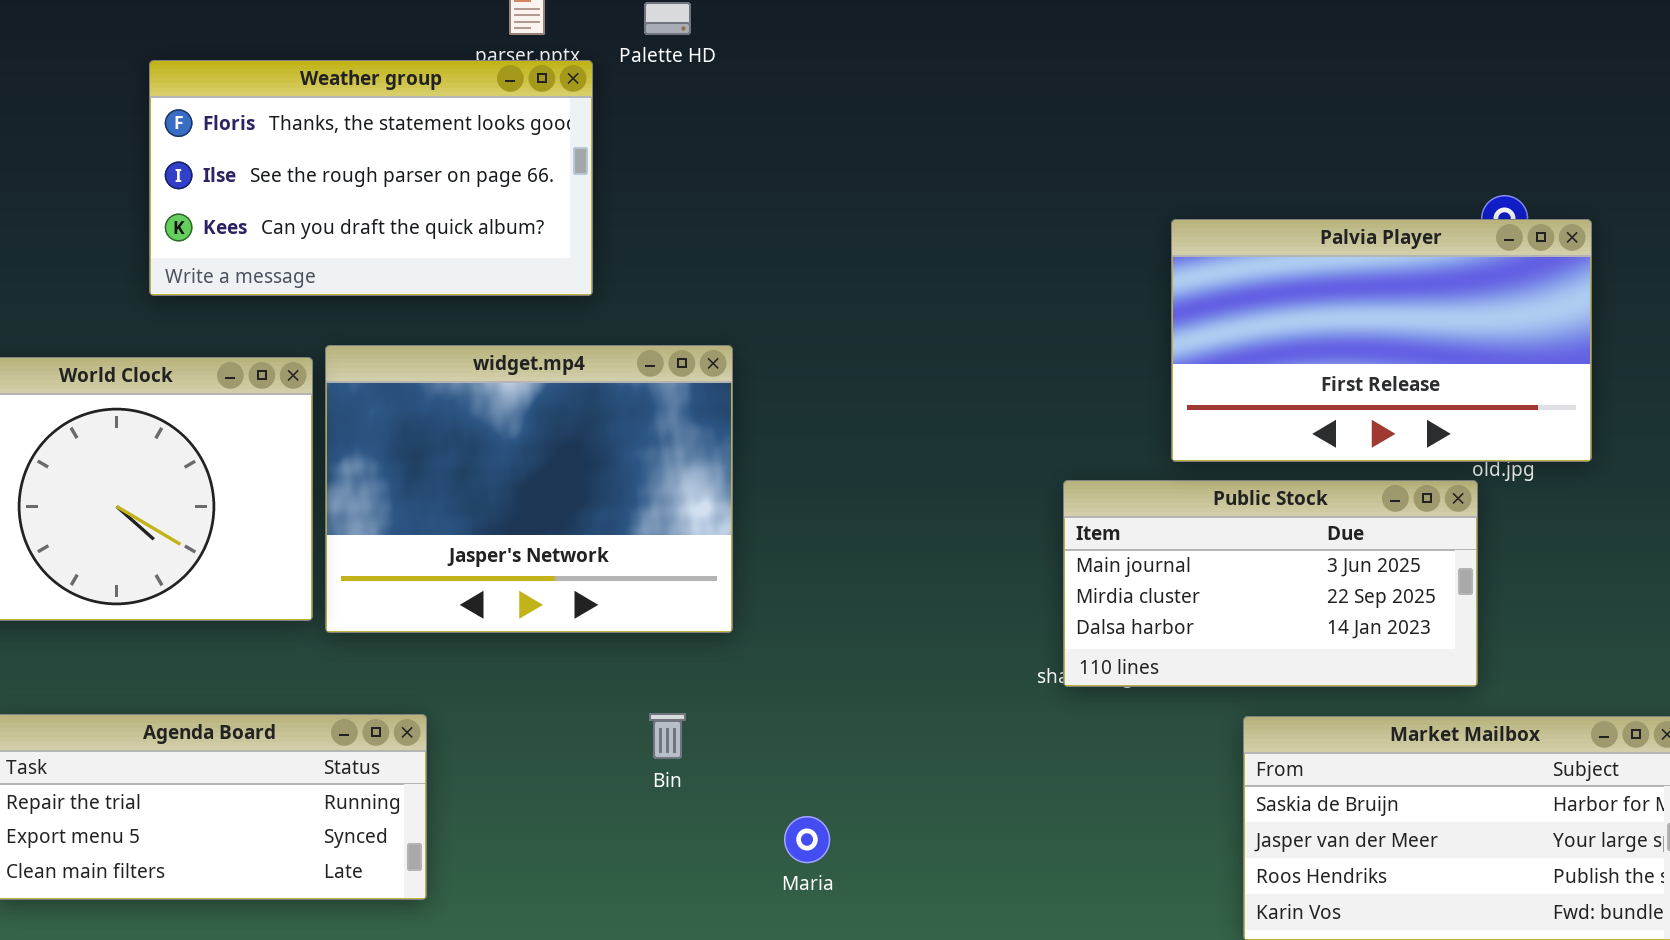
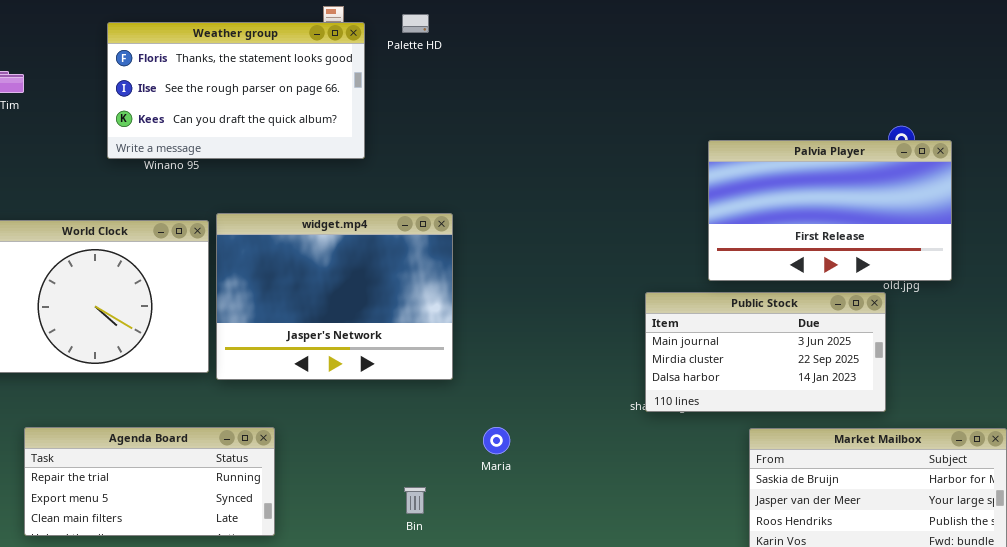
Weather group: [149,60,593,296] -> [107,22,365,159], moved
Bin: [649,713,686,759] -> [404,487,426,514], moved
Maria: [784,816,830,863] -> [483,427,510,454], moved

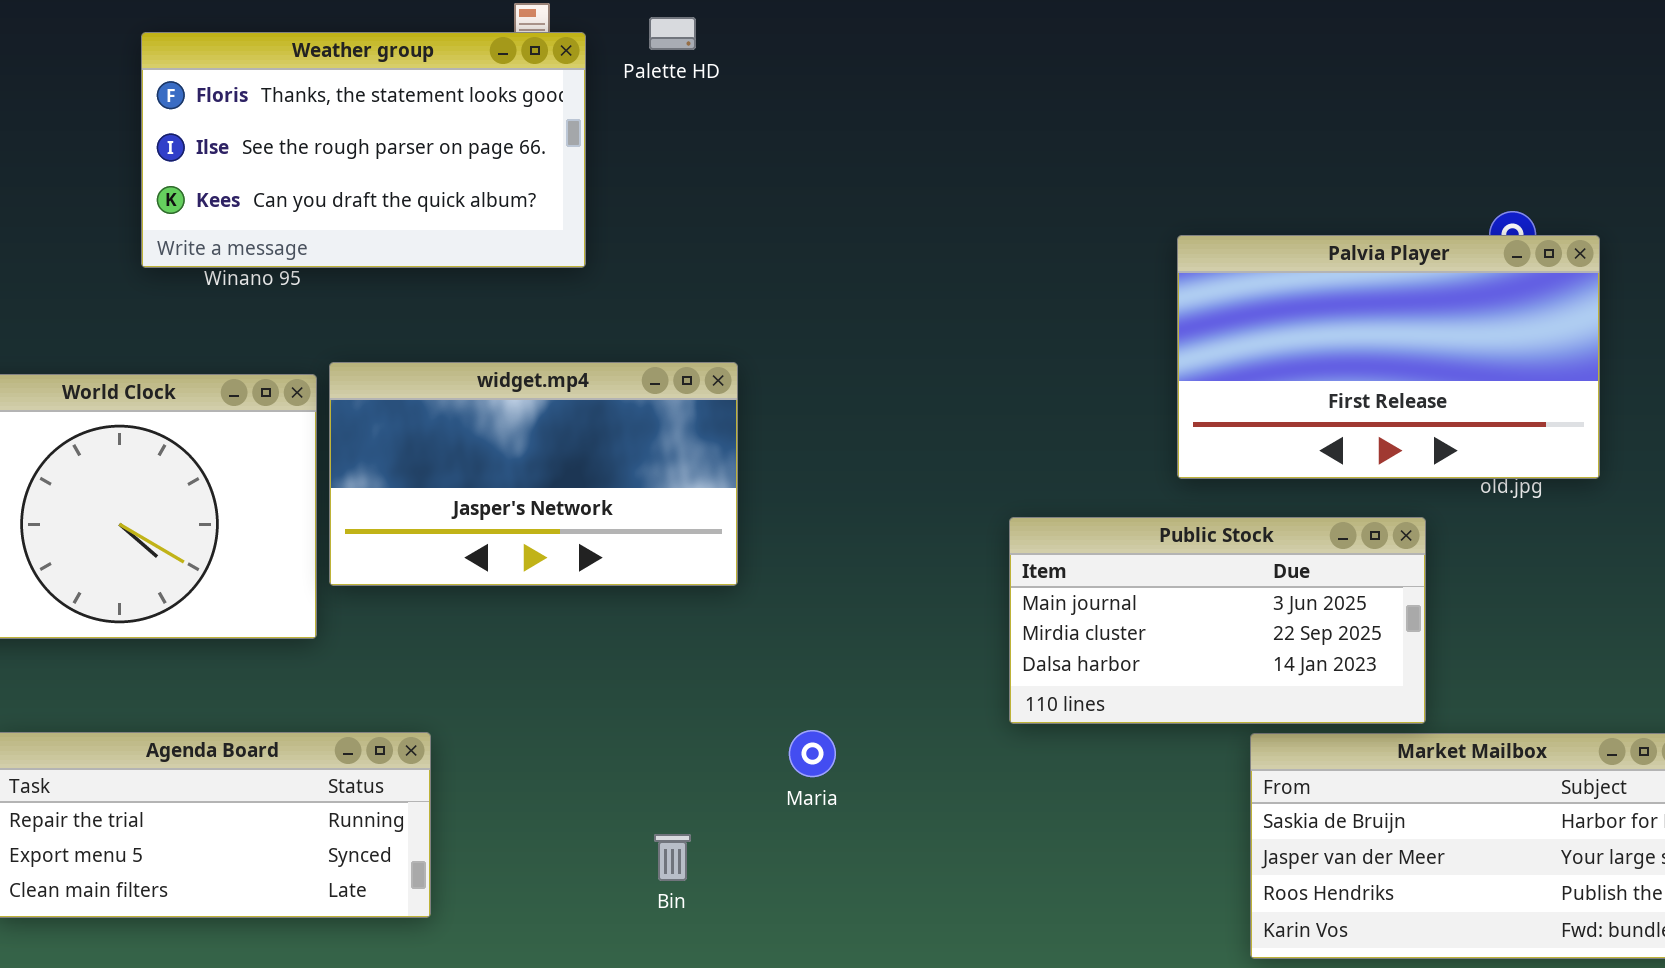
widget.mp4: [216,213,453,380] -> [329,362,738,586], resized
Public Stock: [645,292,886,412] -> [1009,517,1426,724], moved

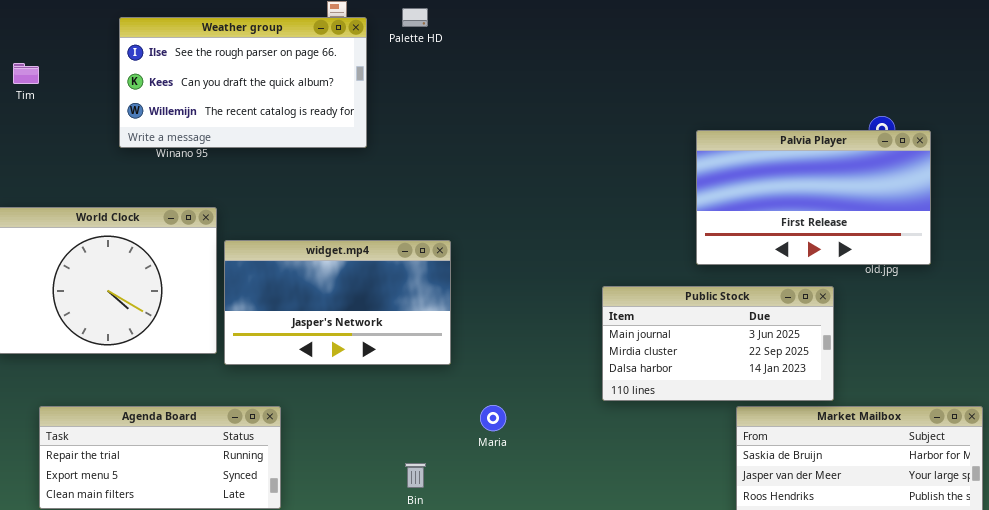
Weather group: [141,32,586,268] -> [119,17,367,148], scrolled down 1 row
widget.mp4: [329,362,738,586] -> [224,240,451,365], moved

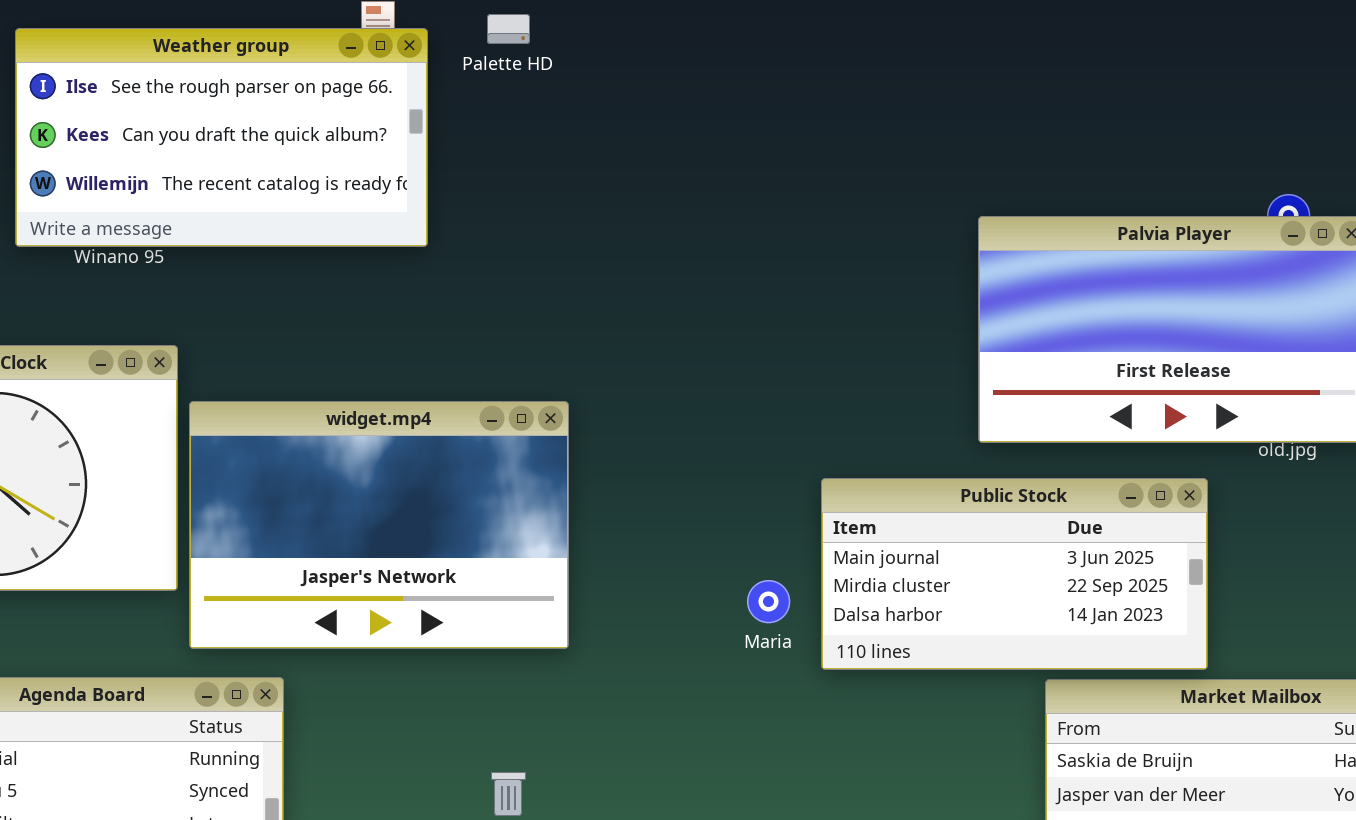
widget.mp4: [224,240,451,365] -> [189,401,569,649], resized
Maria: [480,405,506,431] -> [747,580,790,623], moved

